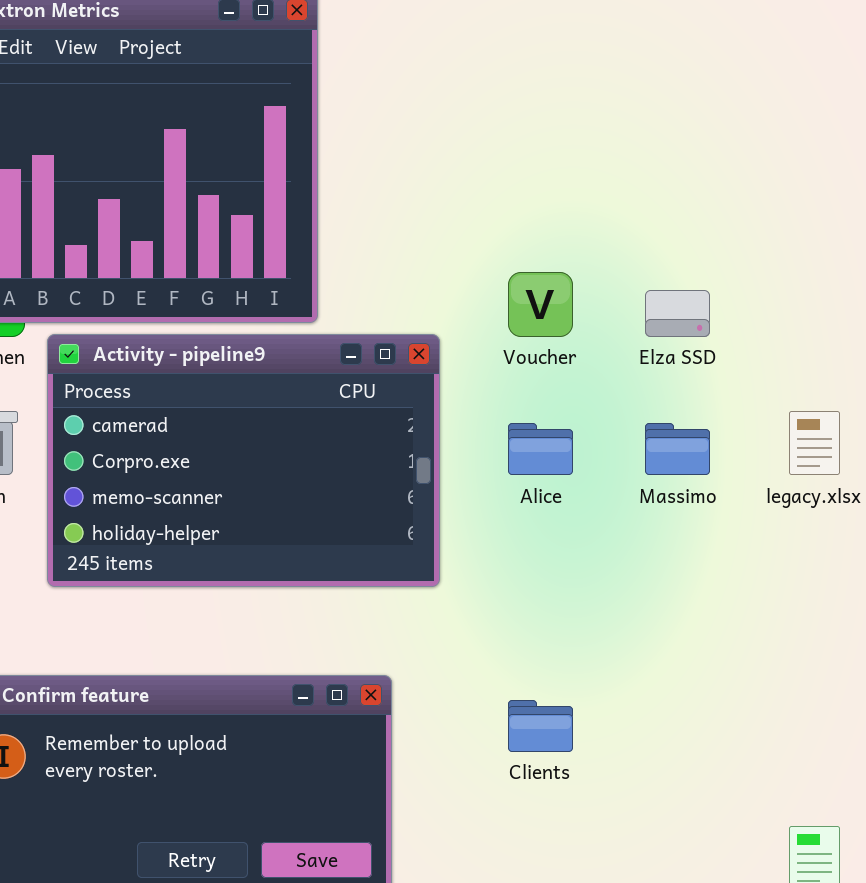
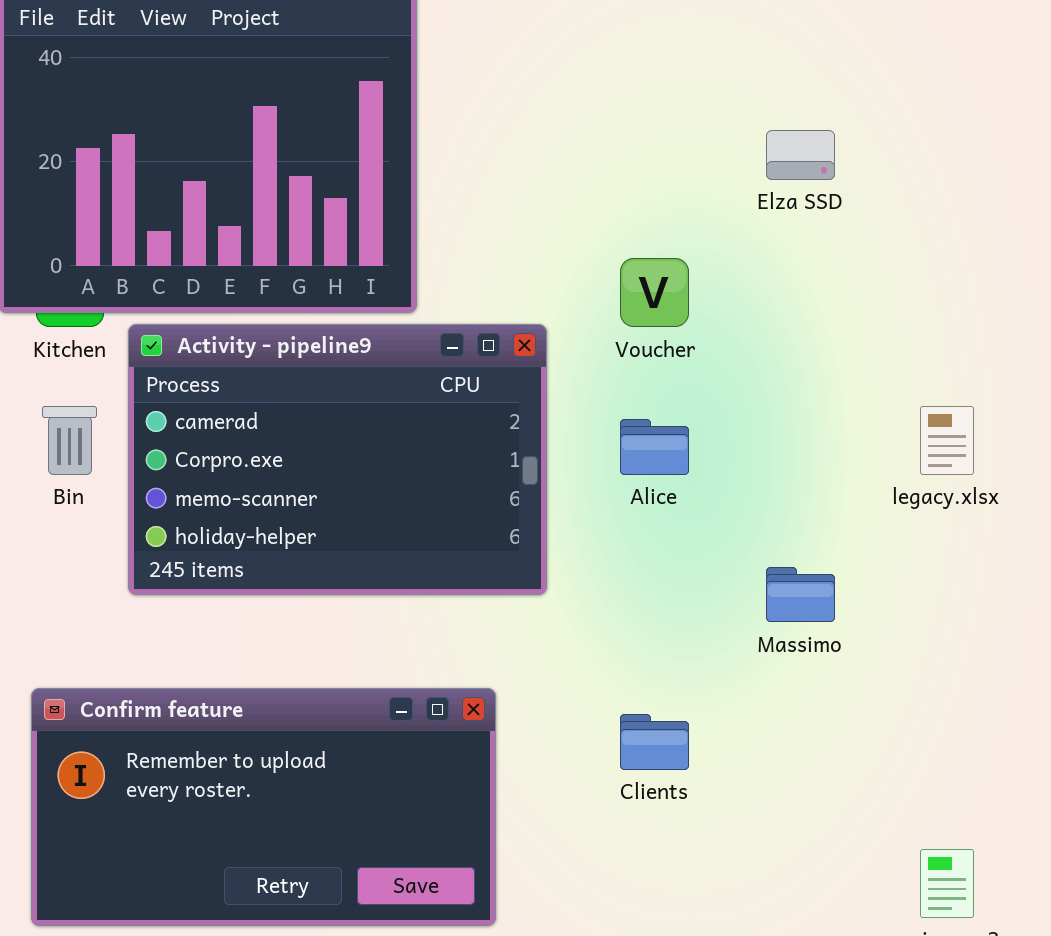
Elza SSD: [645,290,710,337] -> [766,130,835,180], moved
Massimo: [645,423,710,475] -> [766,567,835,622], moved

